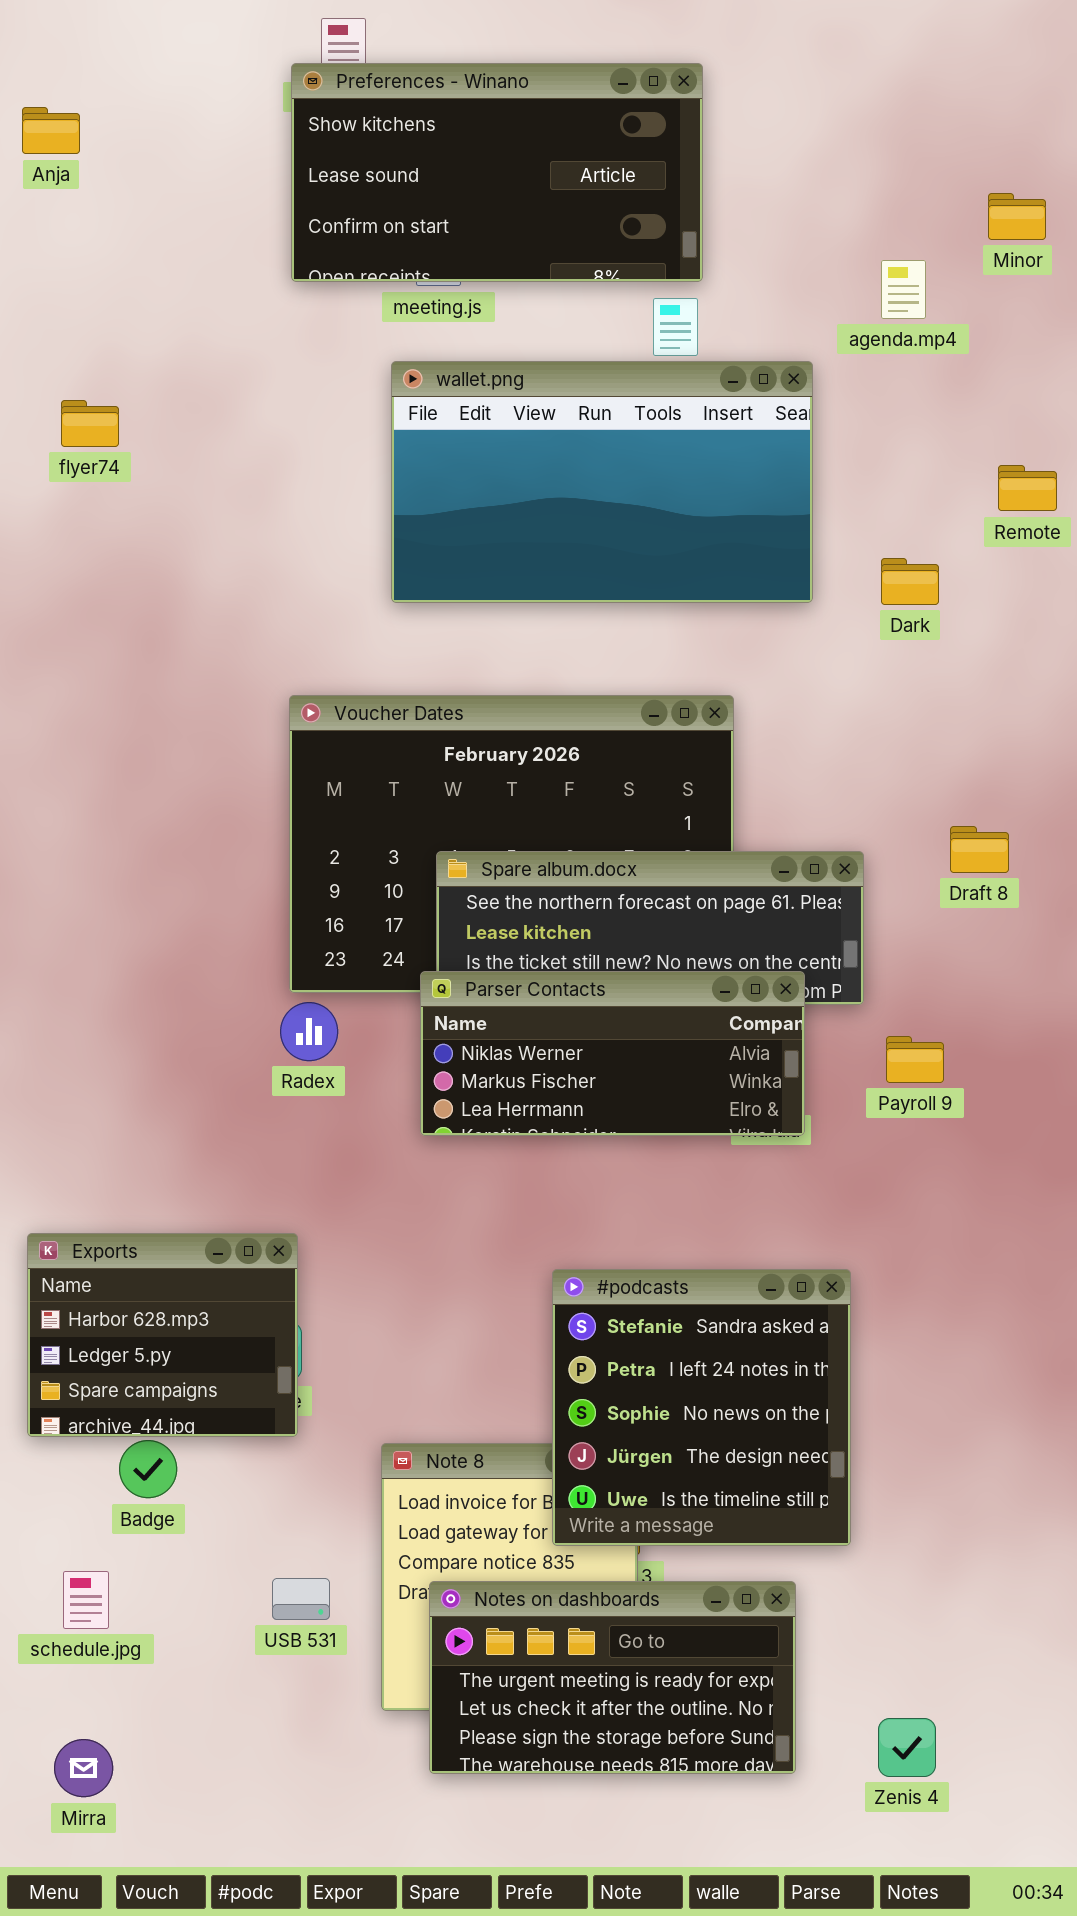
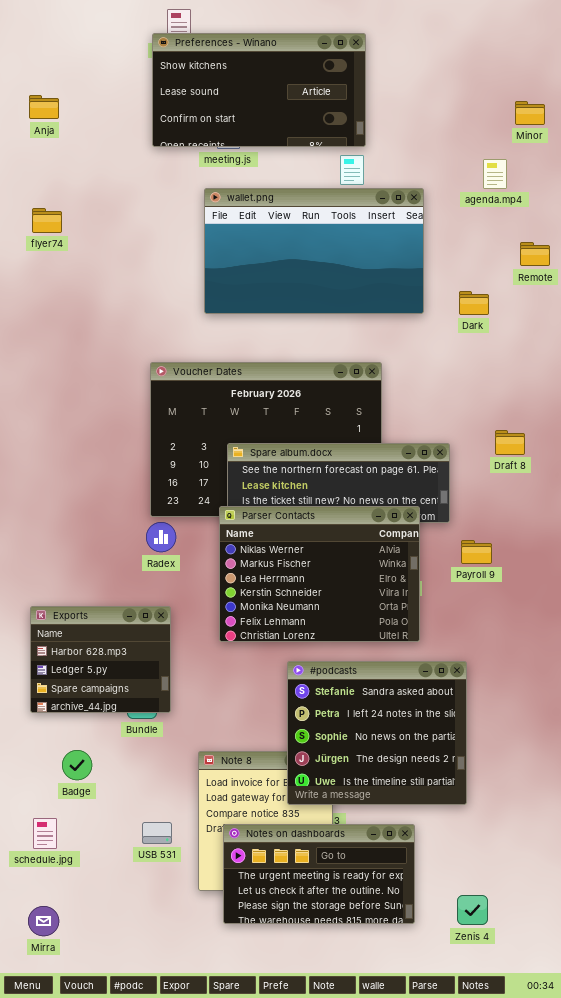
Anja: [22,107,80,154] -> [29,95,59,119], moved
agenda.mp4: [881,260,926,319] -> [483,159,507,189], moved
Parser Contacts: [420,971,805,1136] -> [219,506,420,642], resized
Exports: [27,1233,298,1437] -> [30,606,171,713], moved
#podcasts: [552,1269,851,1546] -> [287,661,467,805], resized

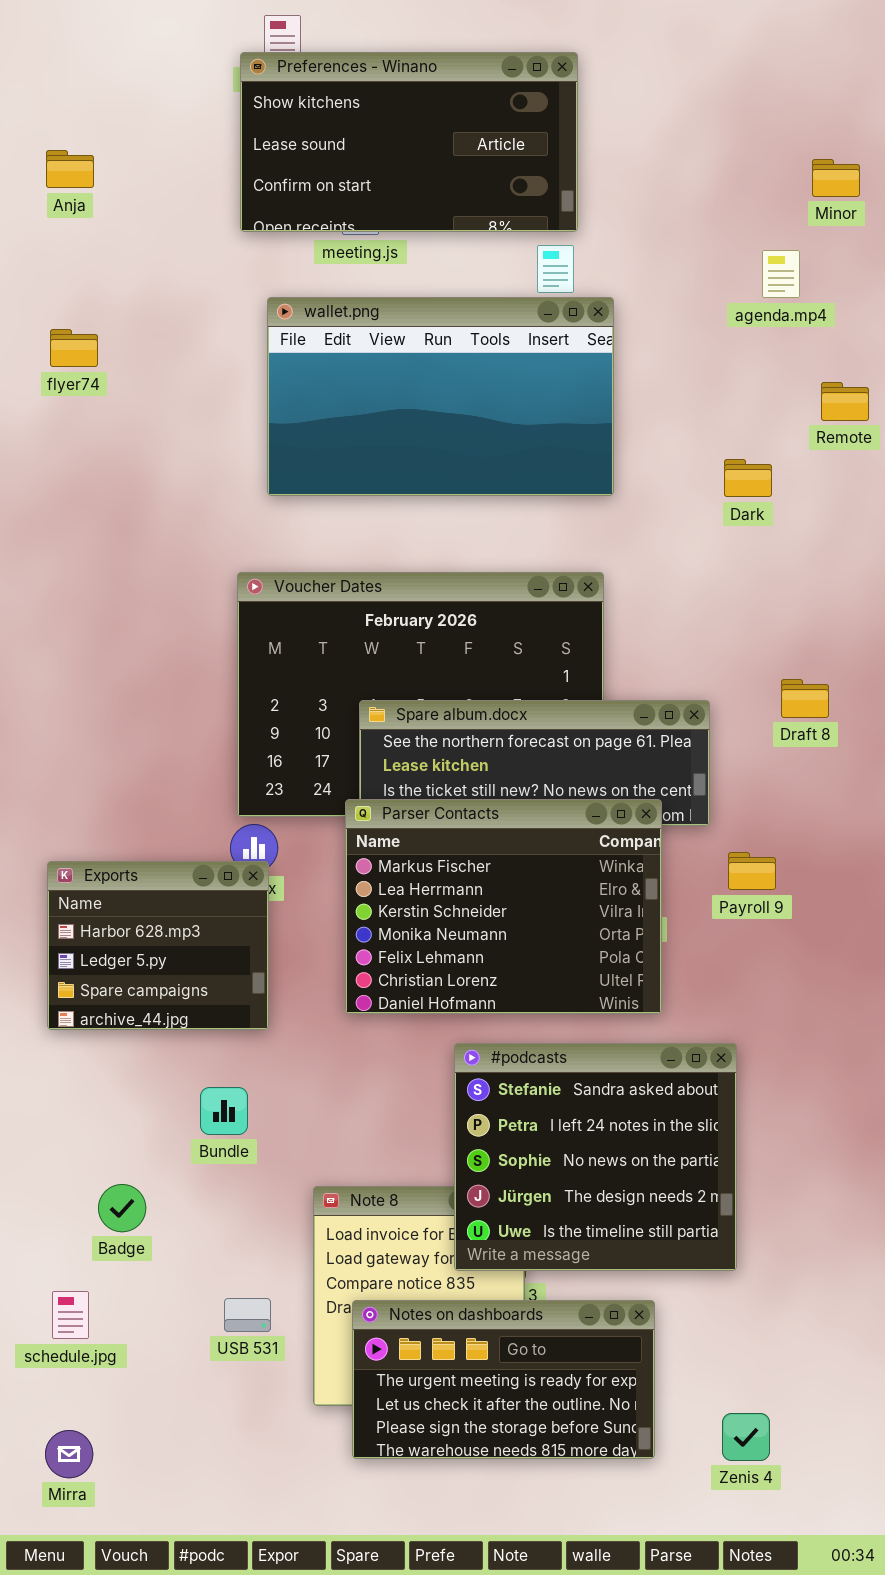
wallet.png: [204,188,424,314] -> [267,297,614,496], moved
Parser Contacts: [219,506,420,642] -> [345,799,662,1014], scrolled down 1 row
Exports: [30,606,171,713] -> [47,861,269,1030], moved

